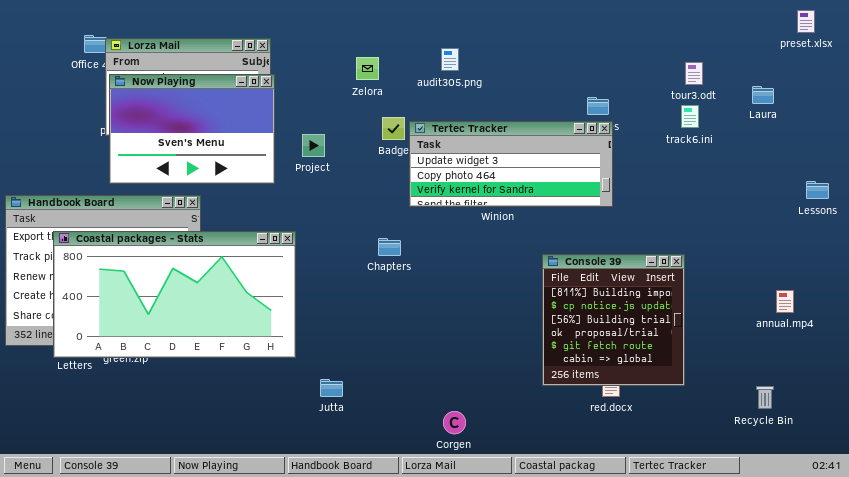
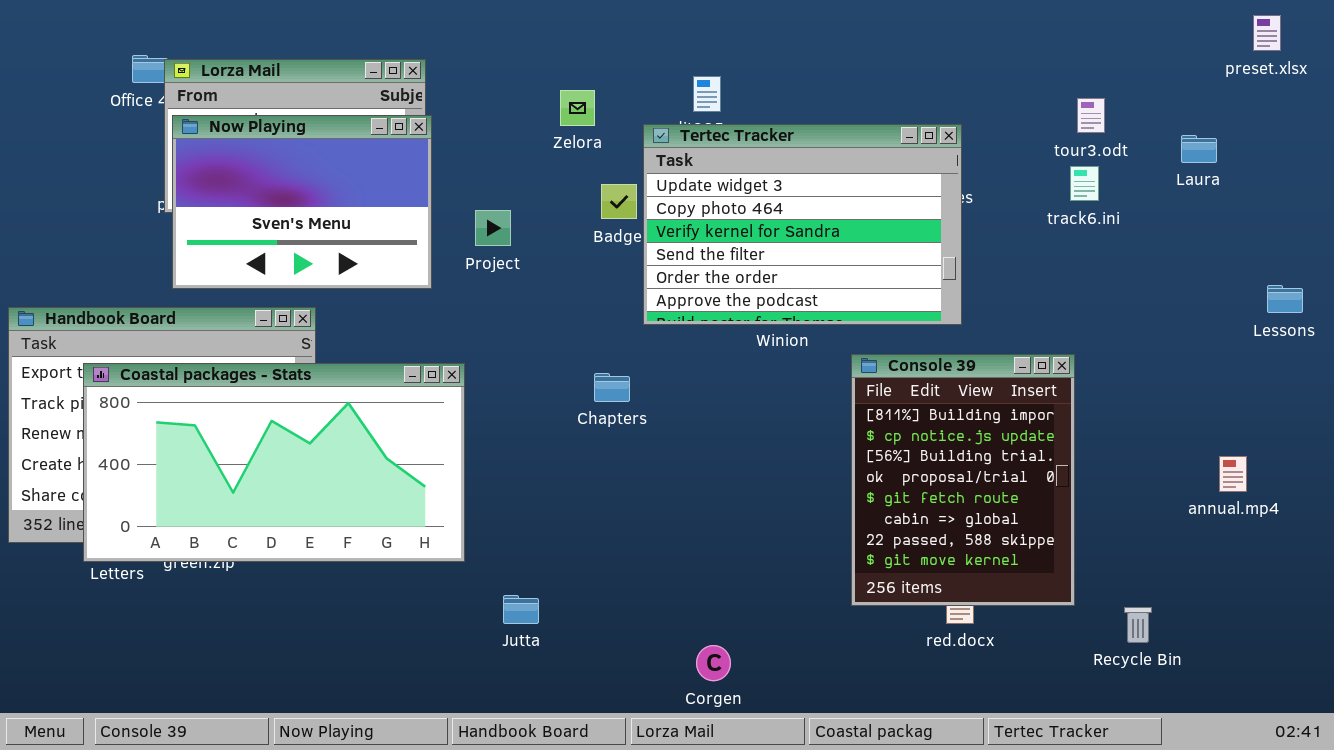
Tertec Tracker: [409,121,613,207] -> [643,124,962,325], resized
Console 39: [542,254,685,386] -> [851,354,1075,606], resized
Recycle Bin: [756,386,774,409] -> [1124,607,1152,643], moved

